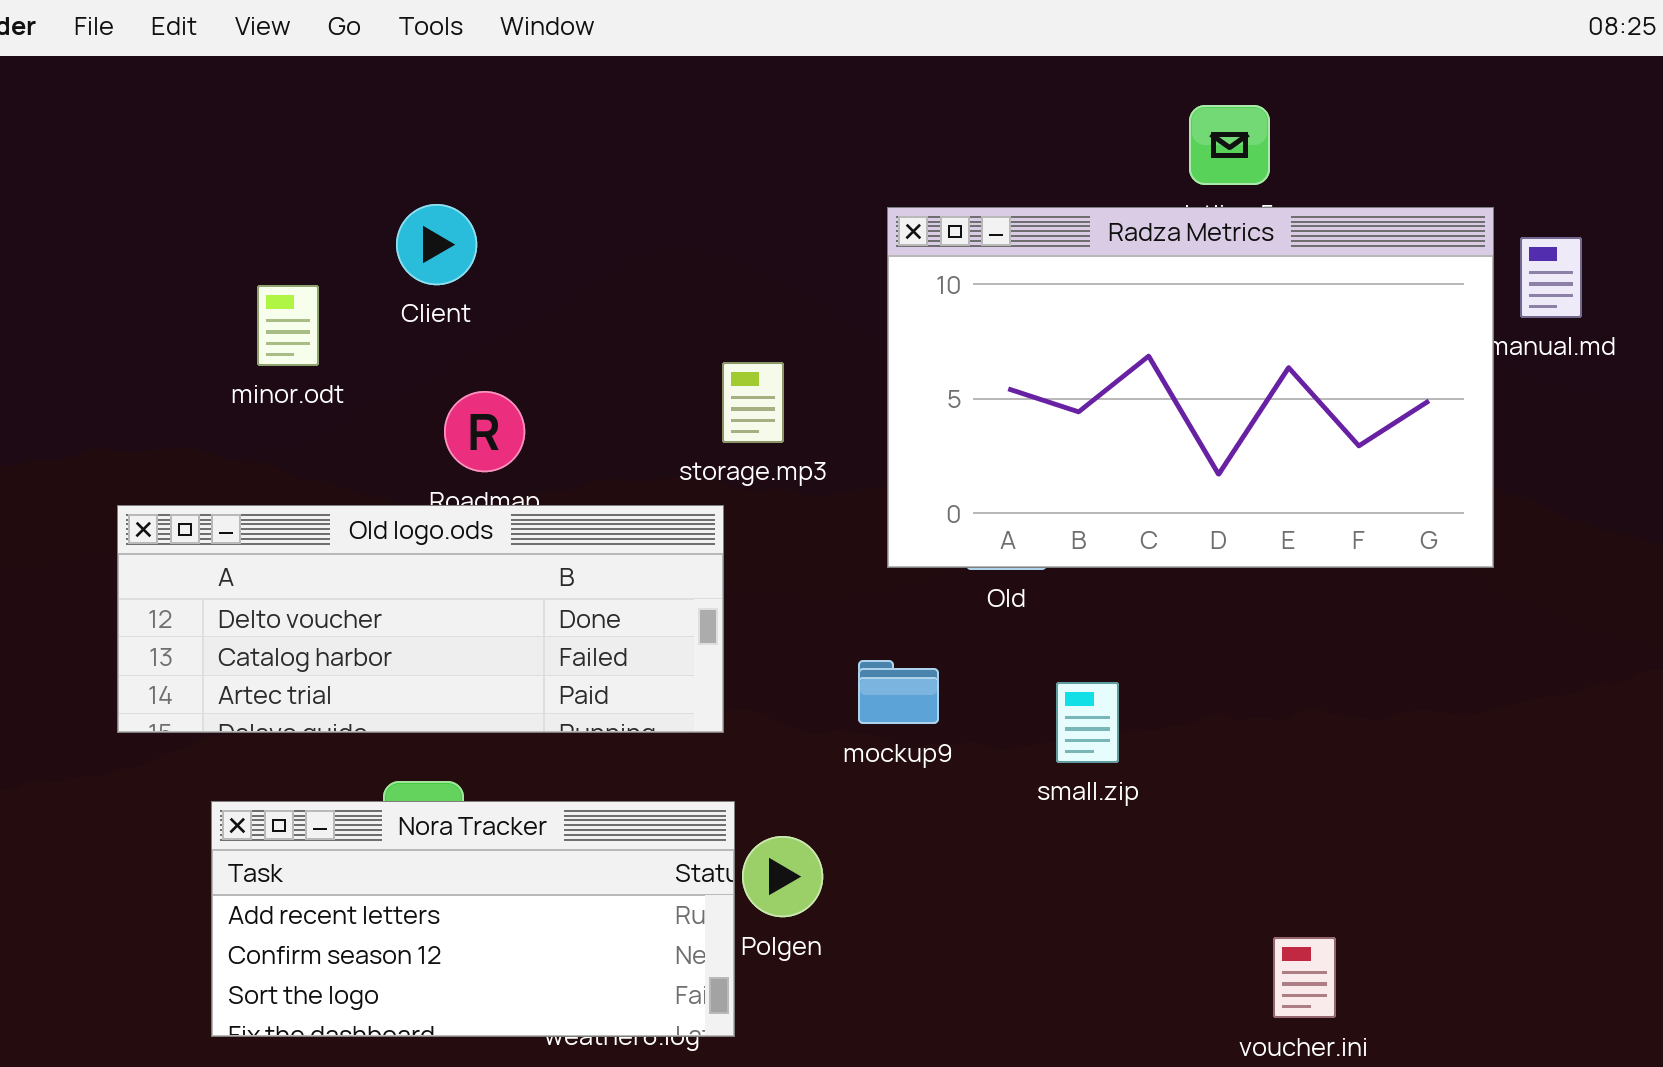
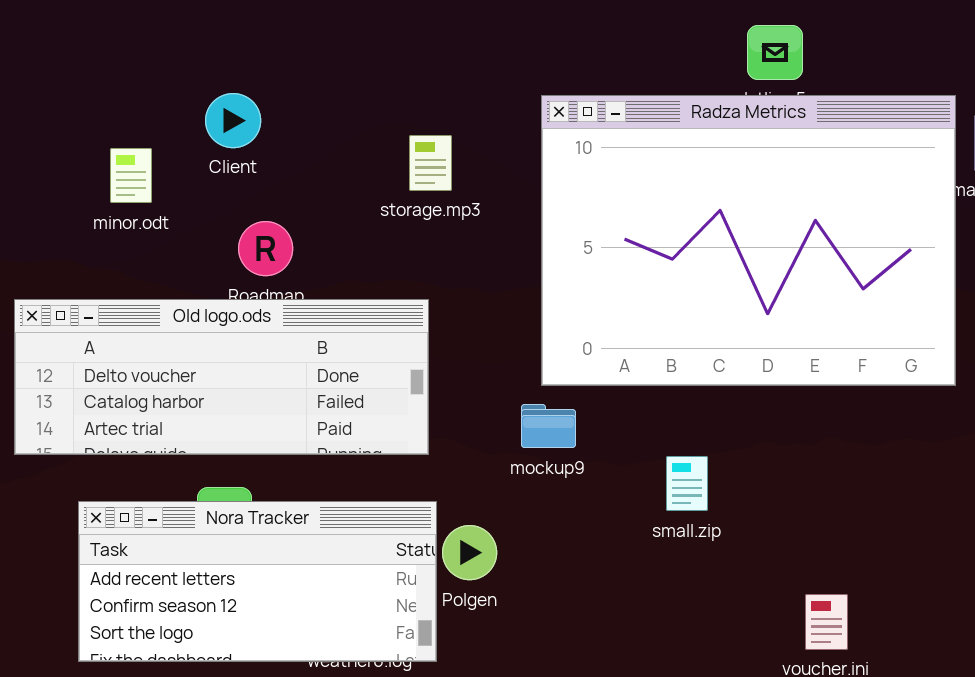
Radza Metrics: [887,207,1494,568] -> [541,95,956,386], resized
storage.mp3: [722,362,784,443] -> [409,135,452,191], moved
small.zip: [1056,682,1119,763] -> [666,456,708,511], moved

